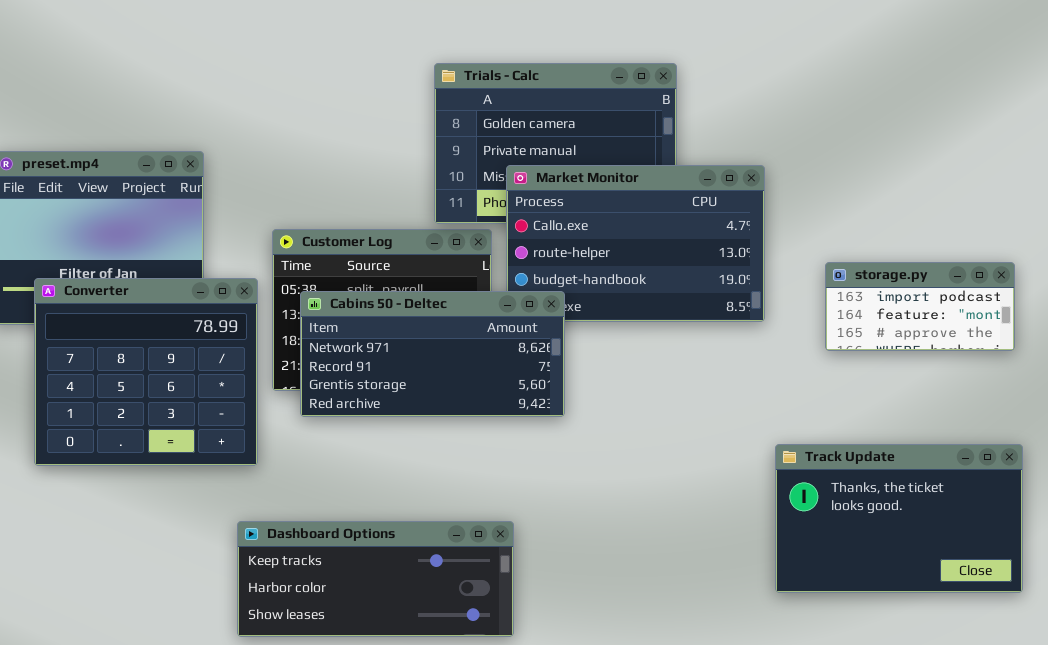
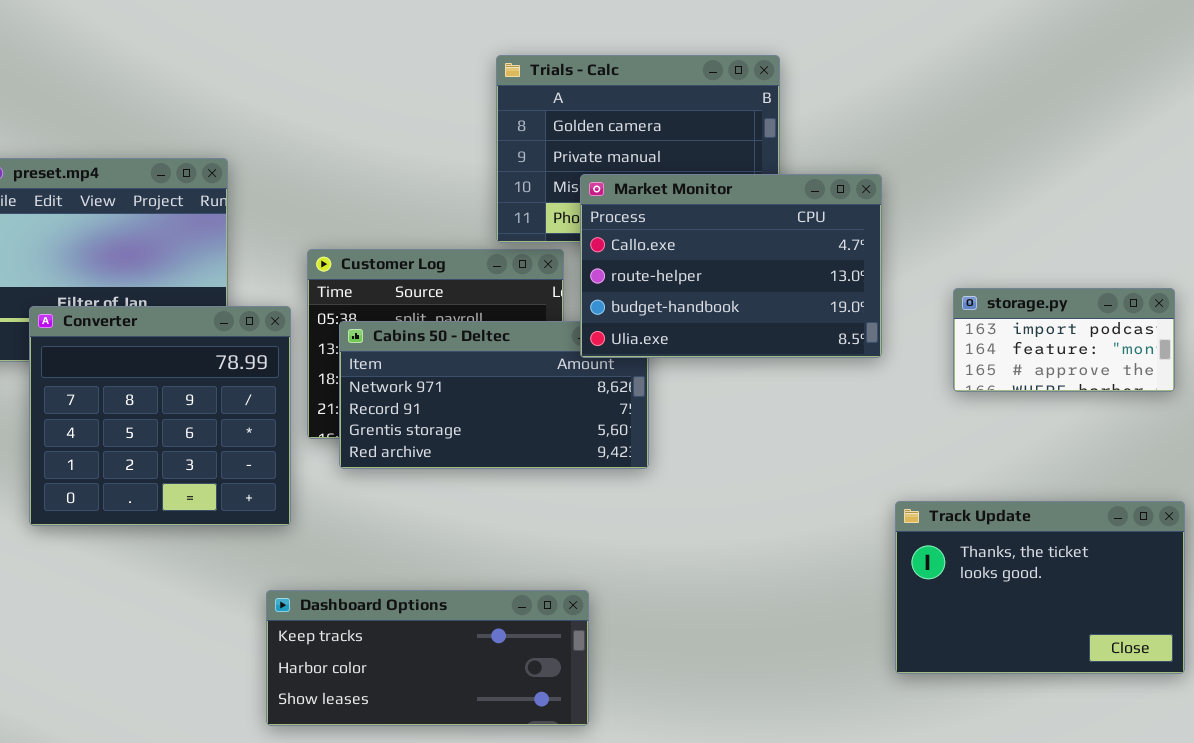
Market Monitor: [506,165,765,322] -> [580,174,882,358], raised

